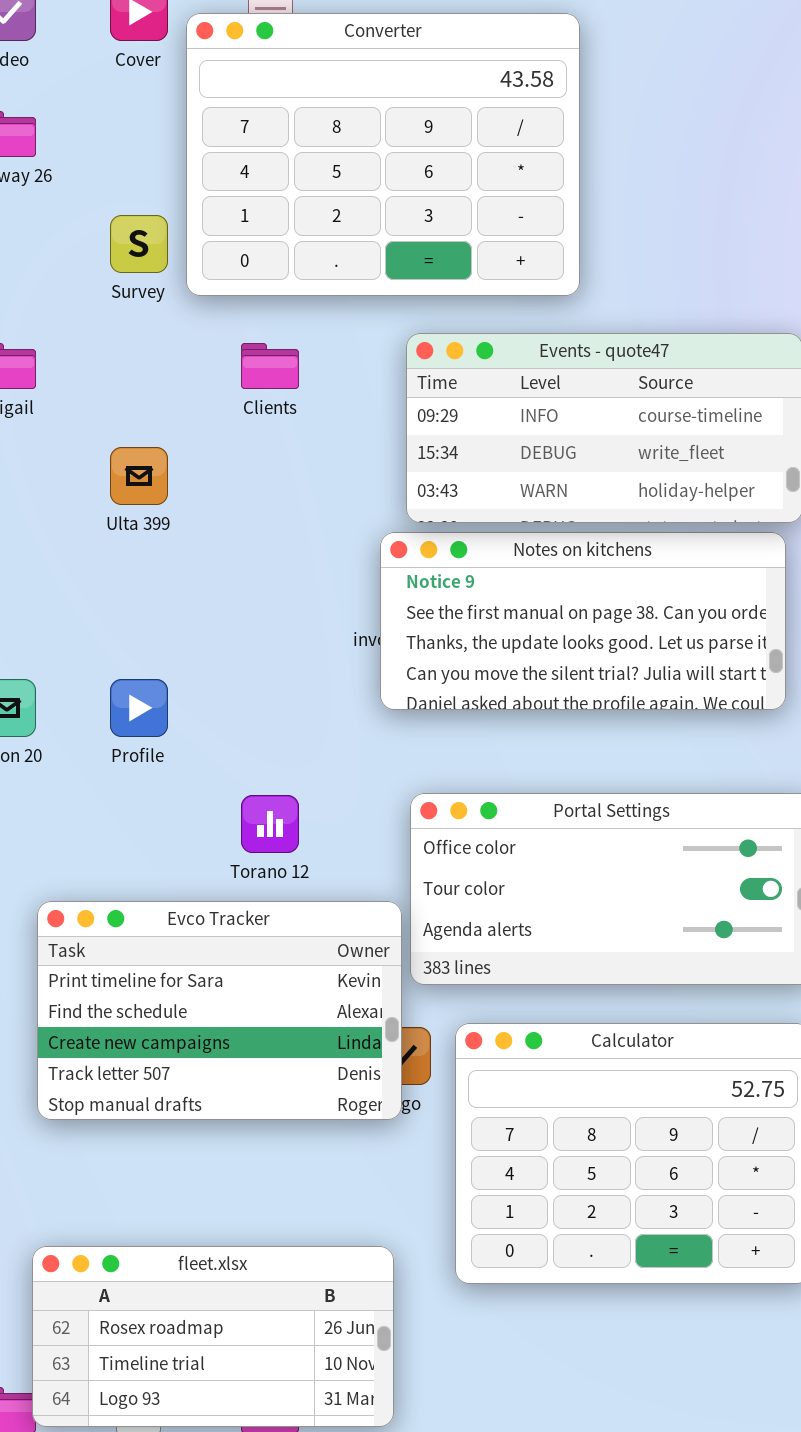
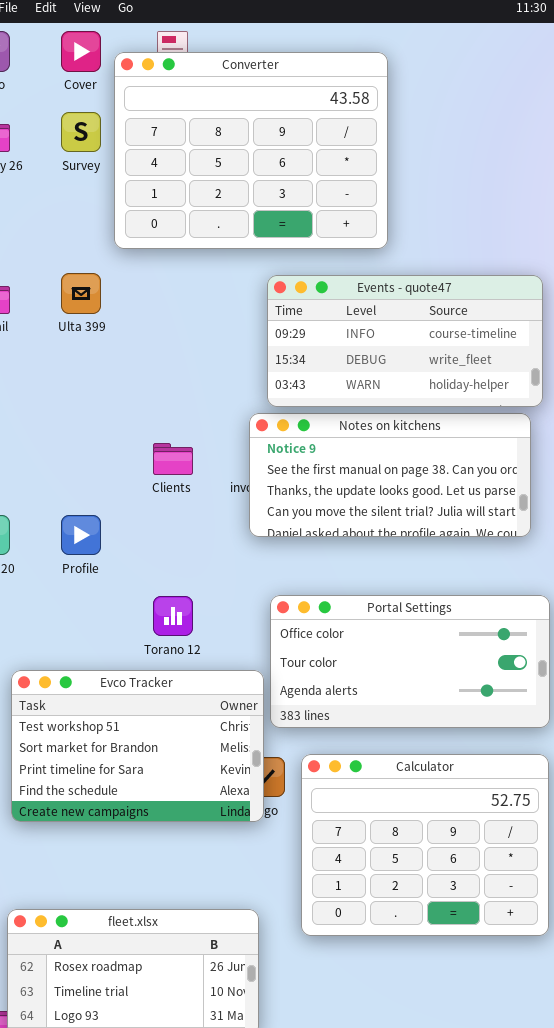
Survey: [110,215,168,273] -> [61,112,101,152], moved
Clients: [241,343,299,389] -> [153,443,193,475], moved
Ulta 399: [110,447,168,505] -> [61,273,101,314], moved
Evco Tracker: [37,901,402,1120] -> [11,670,264,822], scrolled up 2 rows

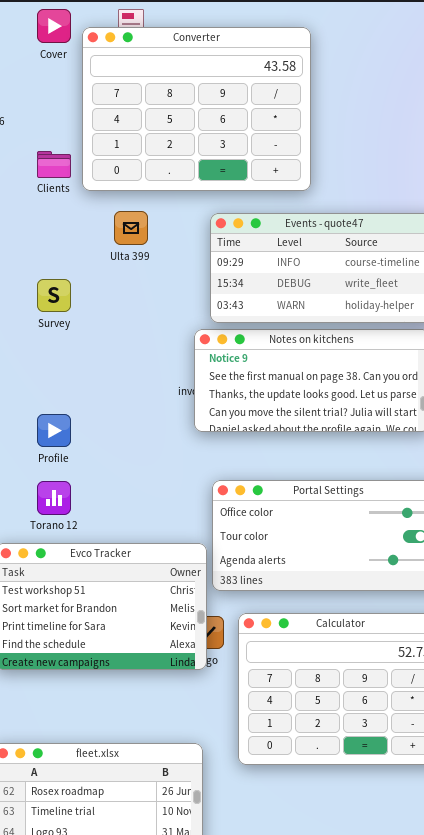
Survey: [61,112,101,152] -> [37,279,71,312], moved
Ulta 399: [61,273,101,314] -> [114,211,148,245], moved
Clients: [153,443,193,475] -> [37,151,71,178], moved
Torano 12: [153,596,193,636] -> [37,481,71,515], moved

